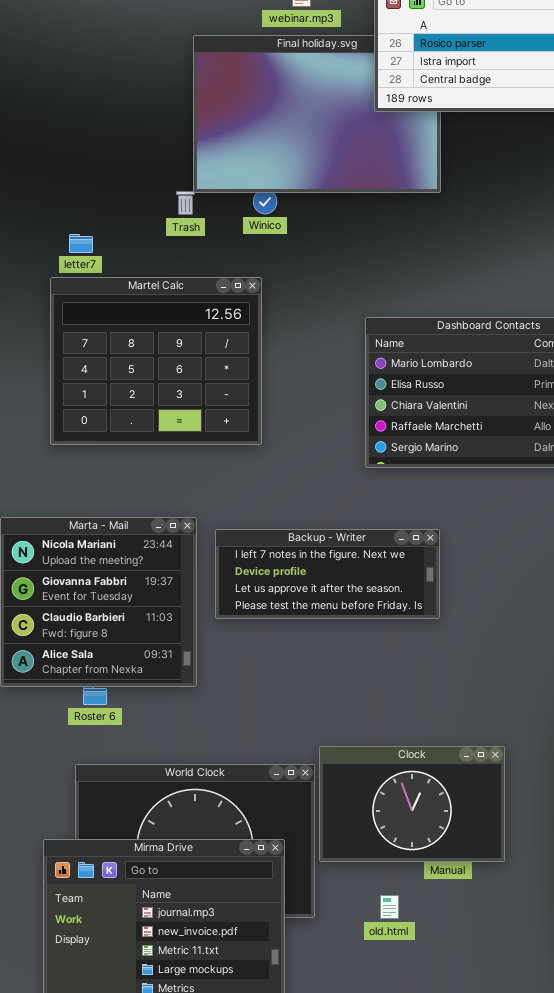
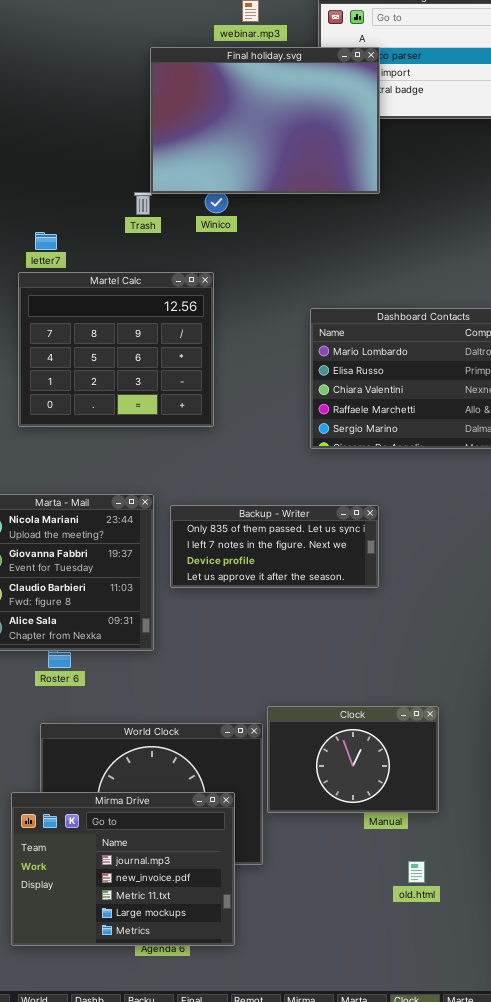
Final holiday.svg: [193,35,441,193] -> [150,47,380,194], raised
Backup - Writer: [215,529,440,619] -> [170,505,379,588], scrolled up 1 row
old.html: [380,895,399,919] -> [408,861,425,883], moved

